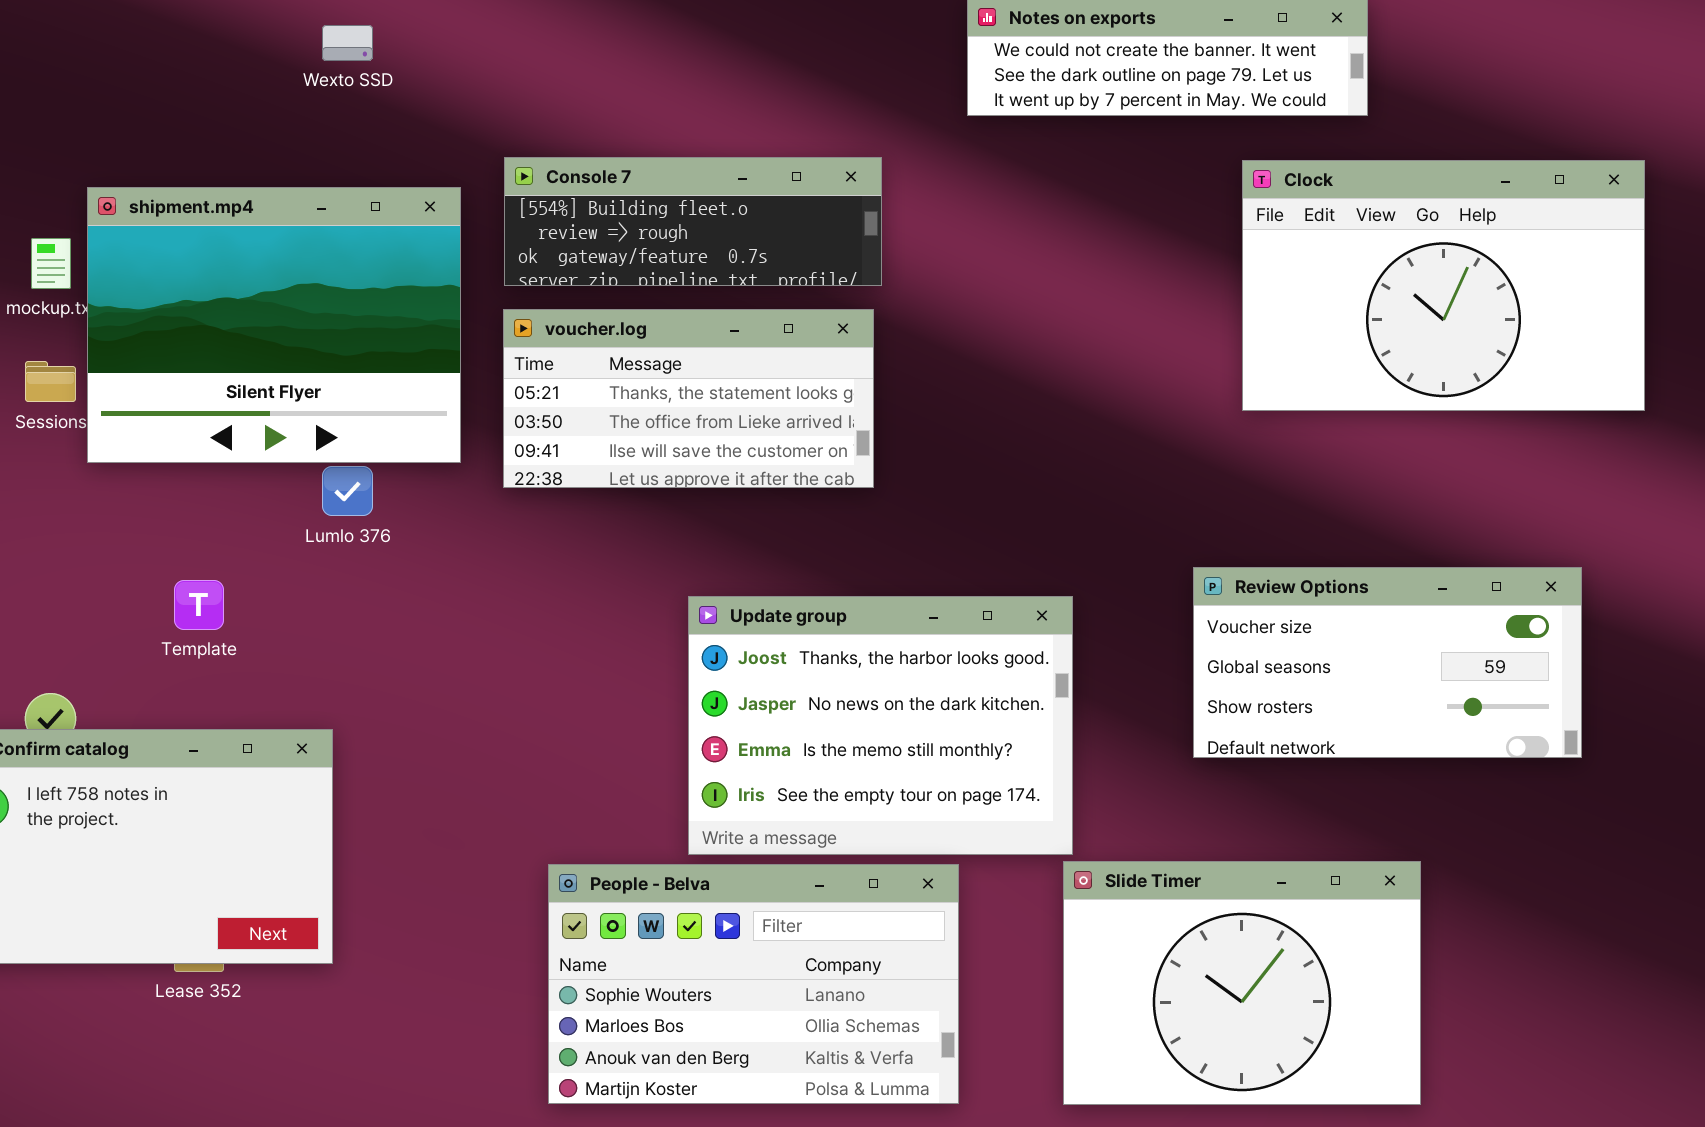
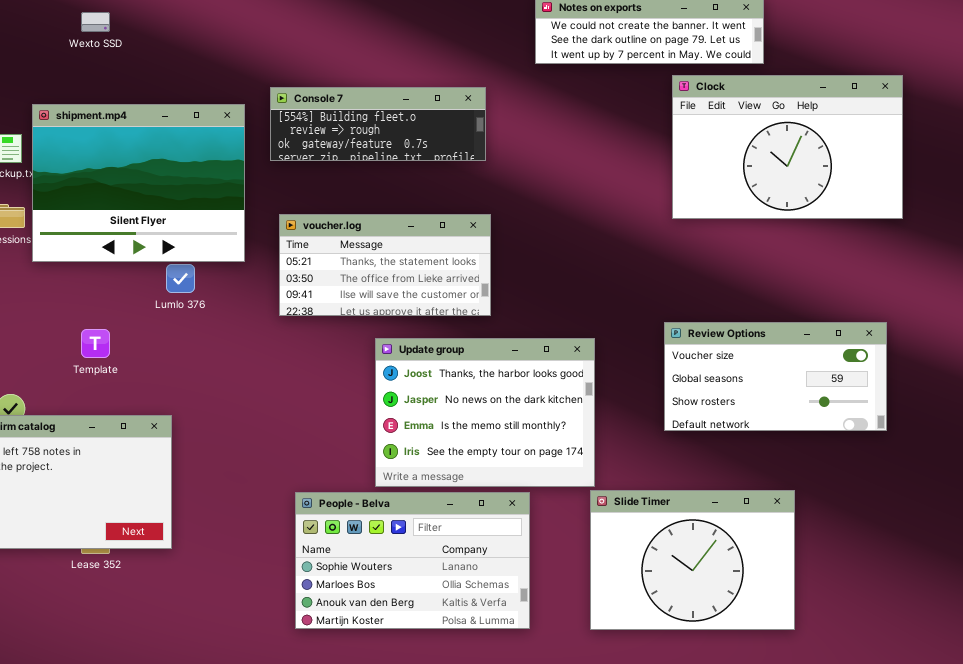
Wexto SSD: [322,25,373,61] -> [81,12,110,32], moved
Clock: [1242,160,1645,411] -> [672,75,903,219], moved
voucher.log: [503,309,874,488] -> [279,214,491,316], moved

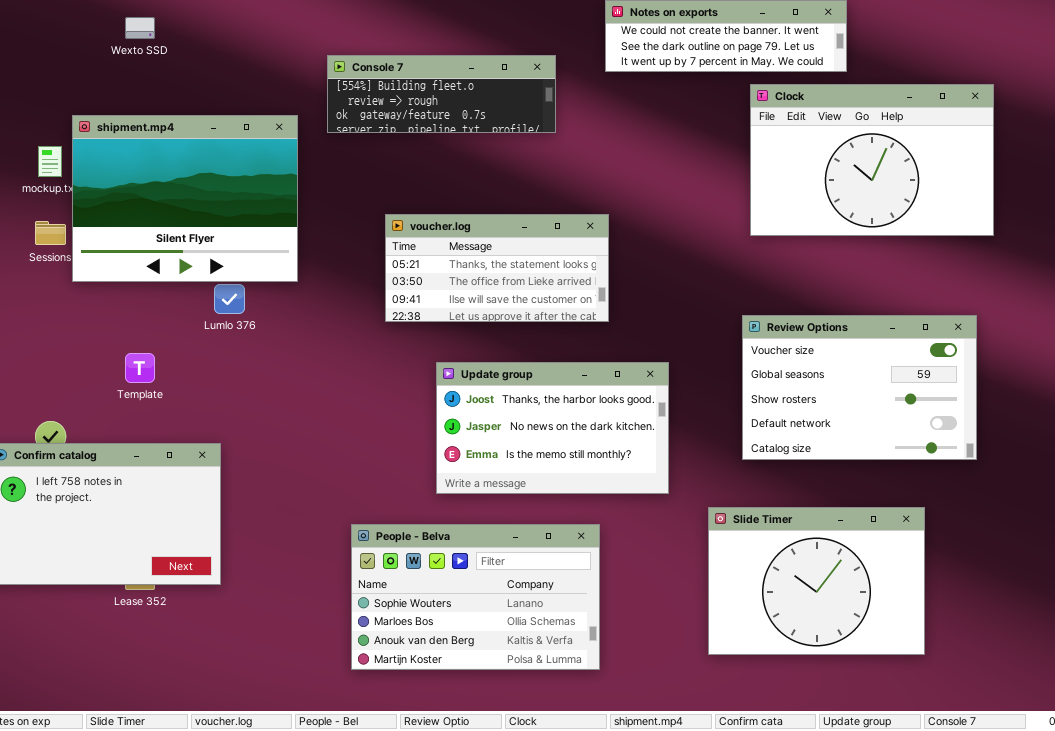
Console 7: [270,87,486,161] -> [327,55,556,133], moved
voucher.log: [279,214,491,316] -> [385,214,609,322], moved
Review Options: [664,322,887,431] -> [742,315,977,460], resized
Update group: [375,338,595,487] -> [436,362,669,494], resized
Slide Timer: [590,490,795,630] -> [708,507,925,655], moved

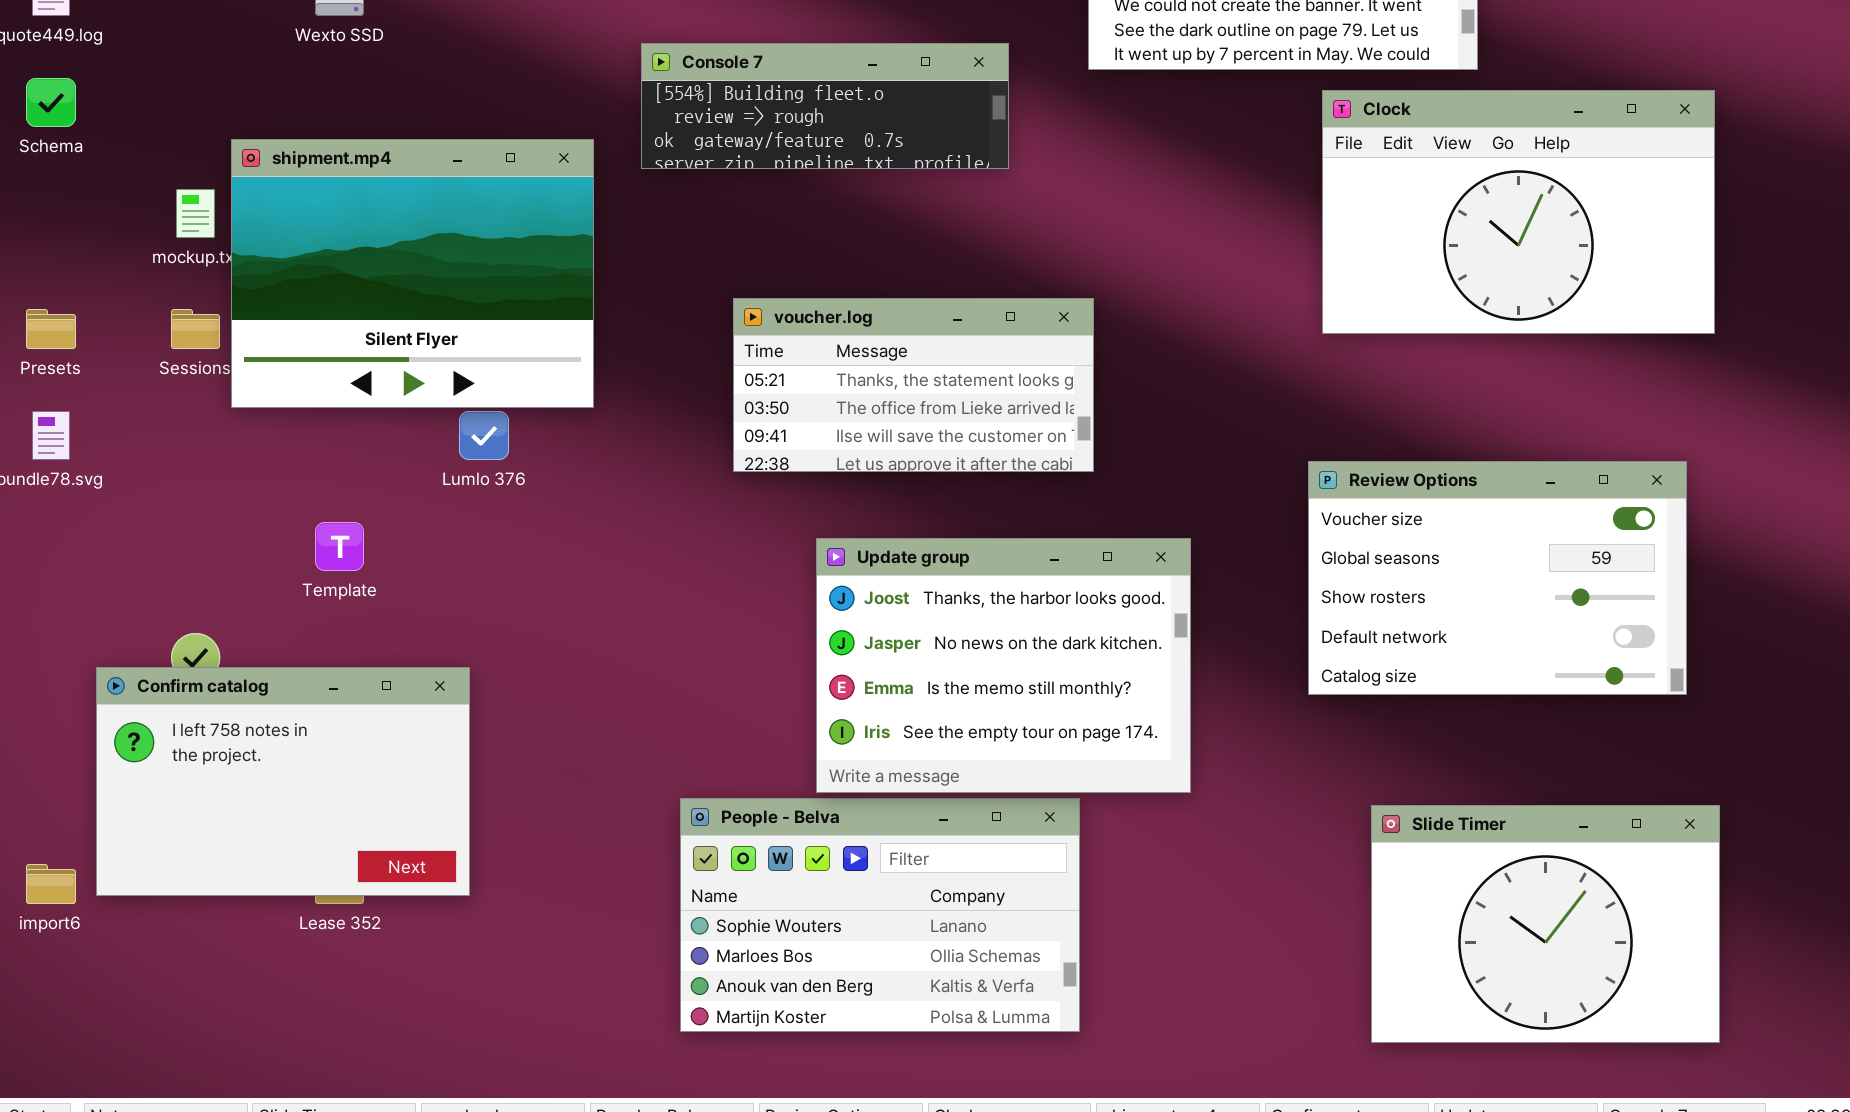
Update group: [436,362,669,494] -> [816,538,1191,793], resized
Slide Timer: [708,507,925,655] -> [1371,805,1720,1043], moved

